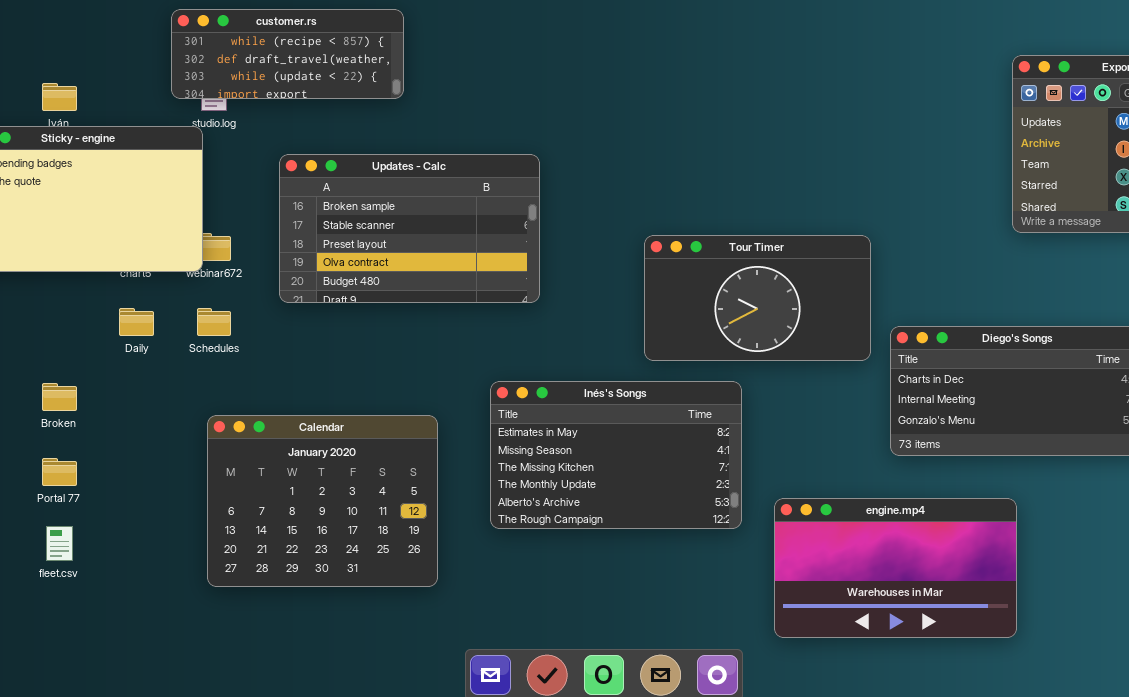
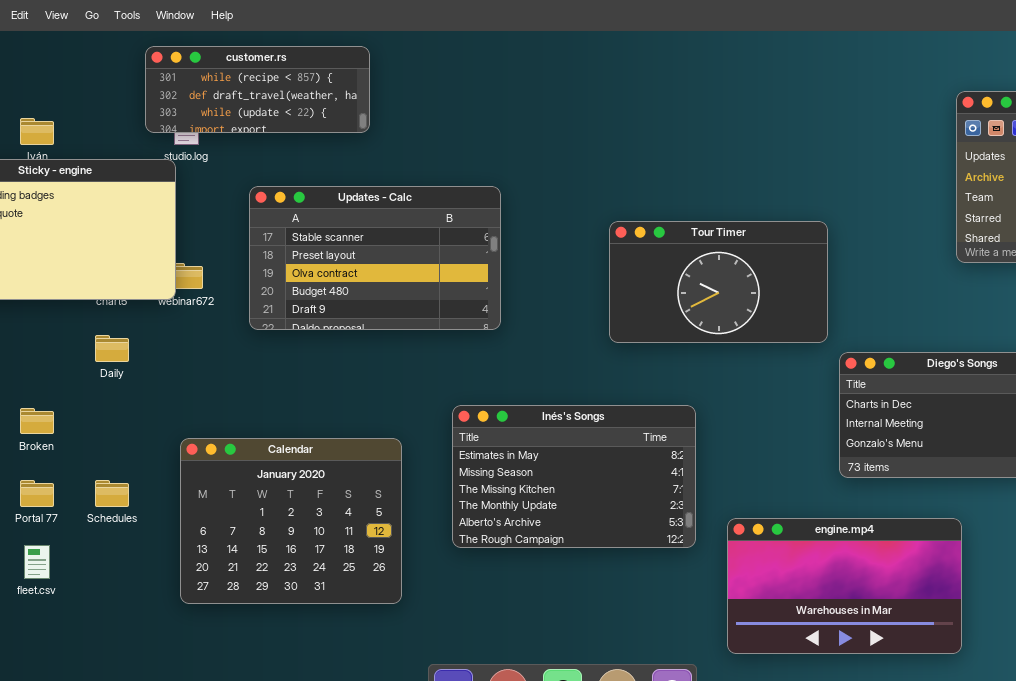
Updates - Calc: [279,154,540,303] -> [249,186,501,330], scrolled down 1 row
Tour Timer: [644,235,871,361] -> [609,221,828,343], moved
Schedules: [197,308,231,336] -> [95,480,129,507], moved

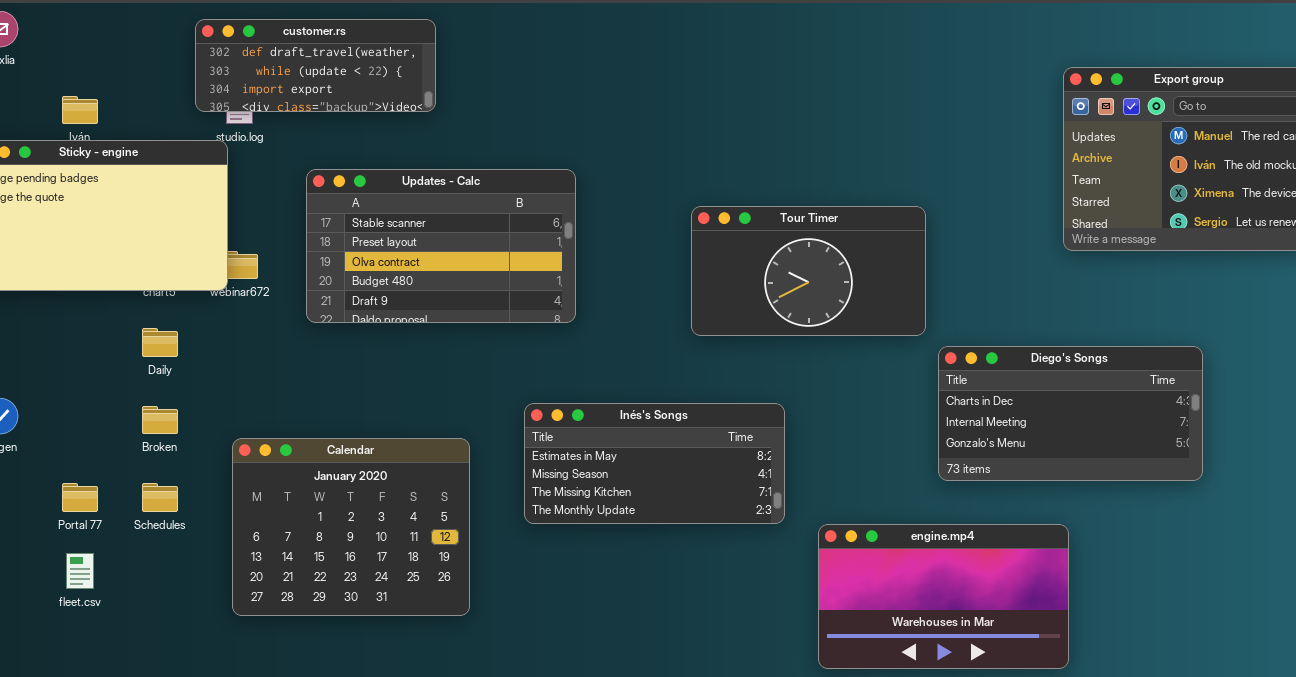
customer.rs: [145,46,370,133] -> [195,19,436,112], scrolled down 1 row
Inés's Songs: [452,405,696,548] -> [524,403,785,524], resized
Broken: [20,408,54,434] -> [142,406,178,434], moved

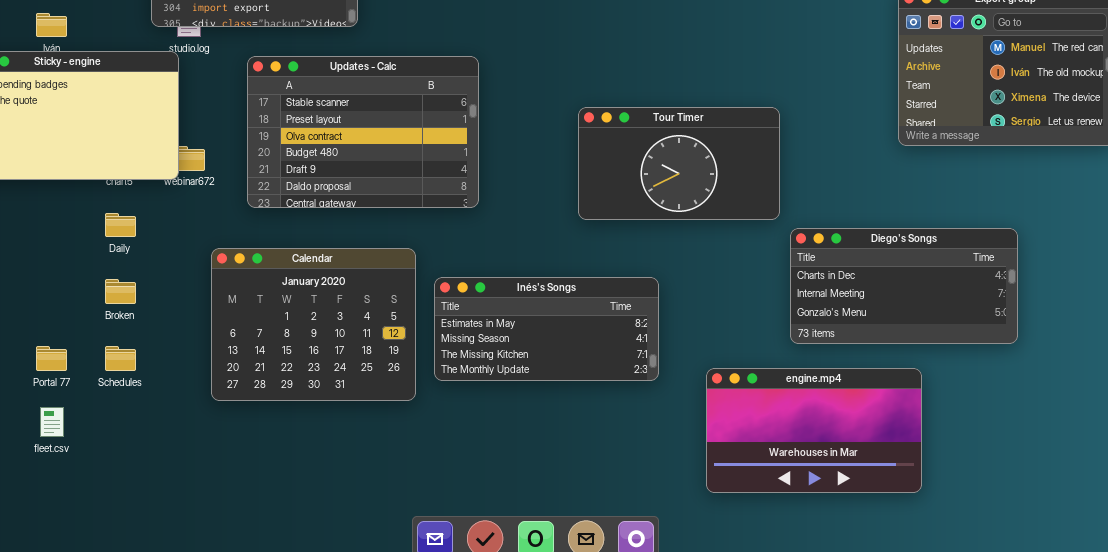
Updates - Calc: [306,169,576,323] -> [247,56,479,208], resized
Calendar: [232,438,470,616] -> [211,248,416,401], moved
engine.mp4: [818,524,1069,669] -> [706,368,922,493], moved

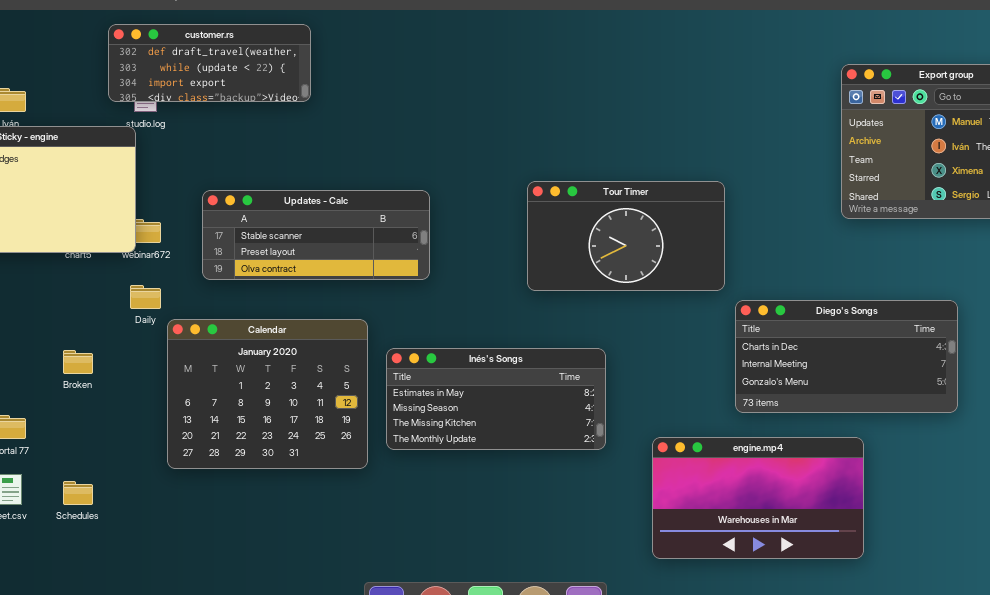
Updates - Calc: [247,56,479,208] -> [202,190,430,280], resized
Daily: [105,213,136,237] -> [130,285,161,309], moved
Schedules: [105,346,136,371] -> [63,481,93,505], moved

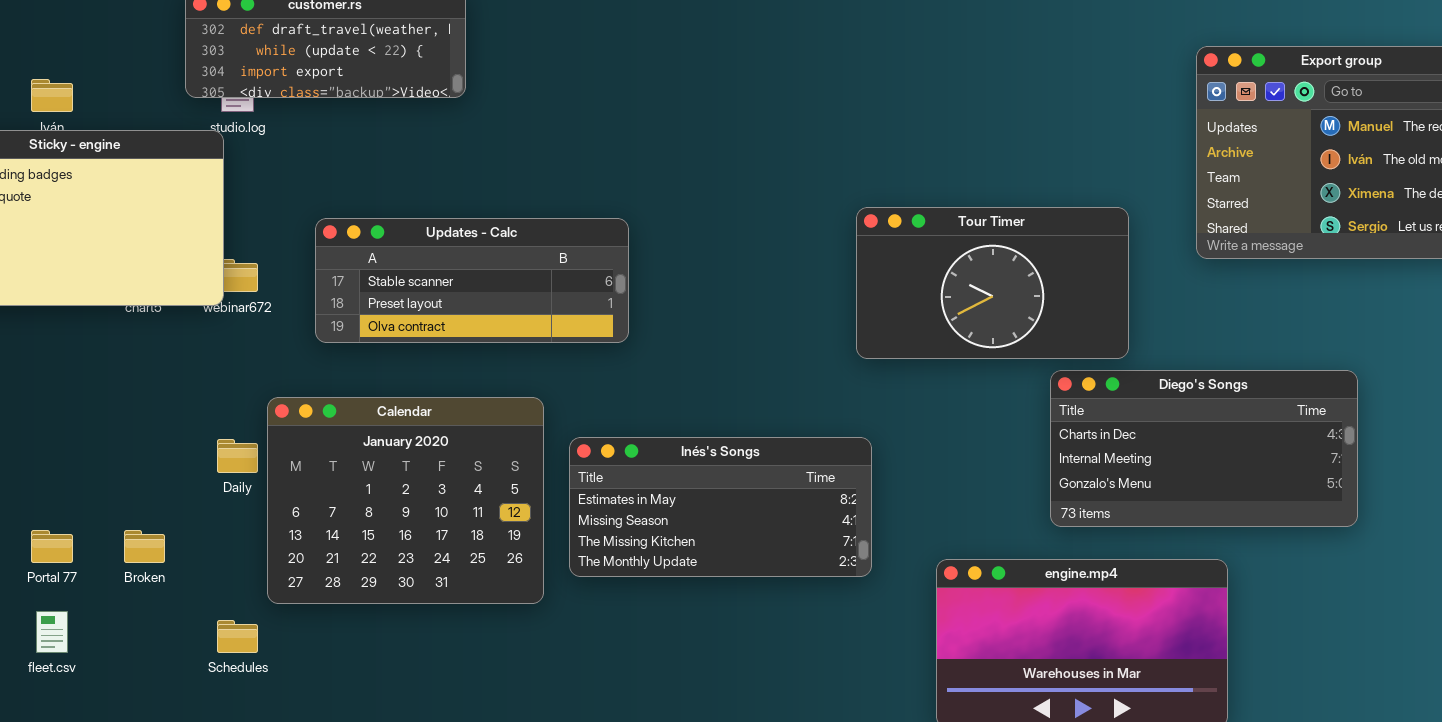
Tour Timer: [527,181,725,291] -> [856,207,1129,359], moved
Daily: [130,285,161,309] -> [217,439,258,473], moved
Broken: [63,350,93,374] -> [124,530,165,563], moved
Schedules: [63,481,93,505] -> [217,620,258,653], moved

